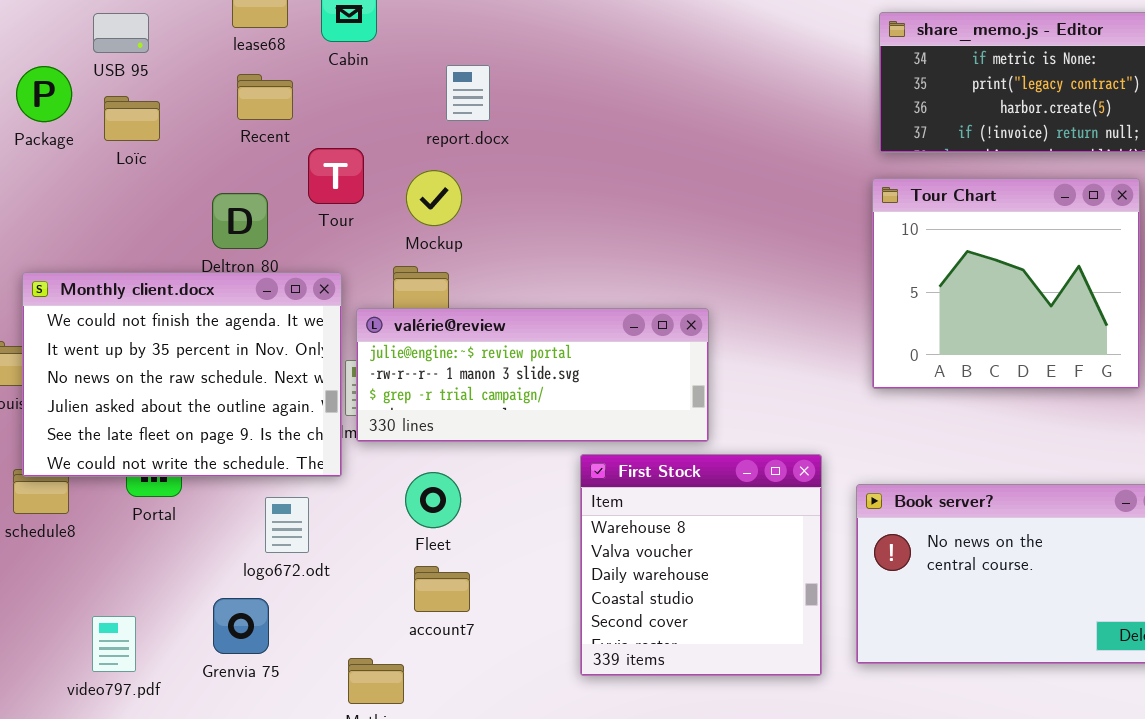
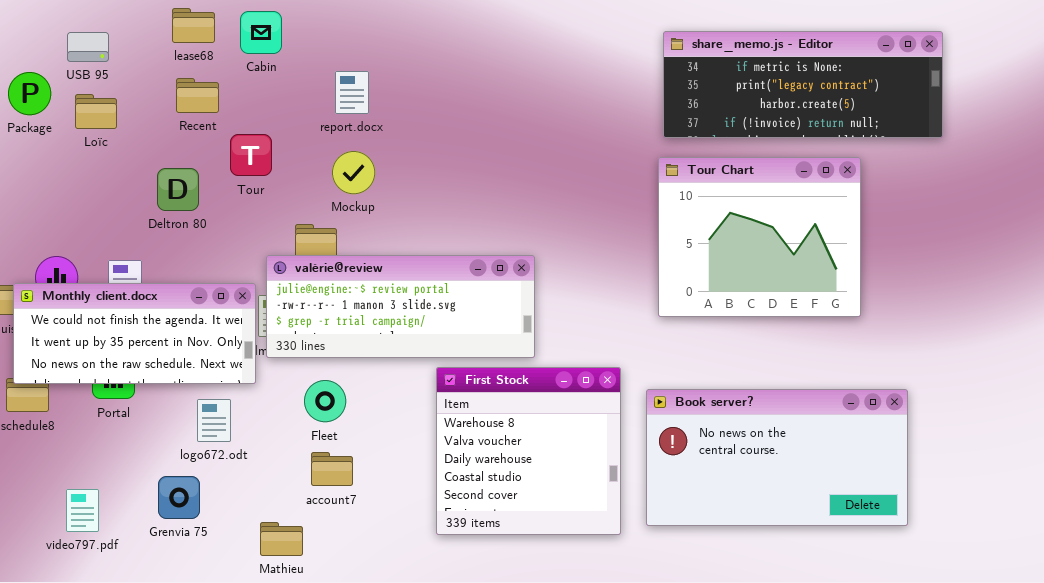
Mockup: [406,170,462,226] -> [332,151,375,194], moved
Monthly client.docx: [22,272,342,477] -> [13,283,256,384], resized

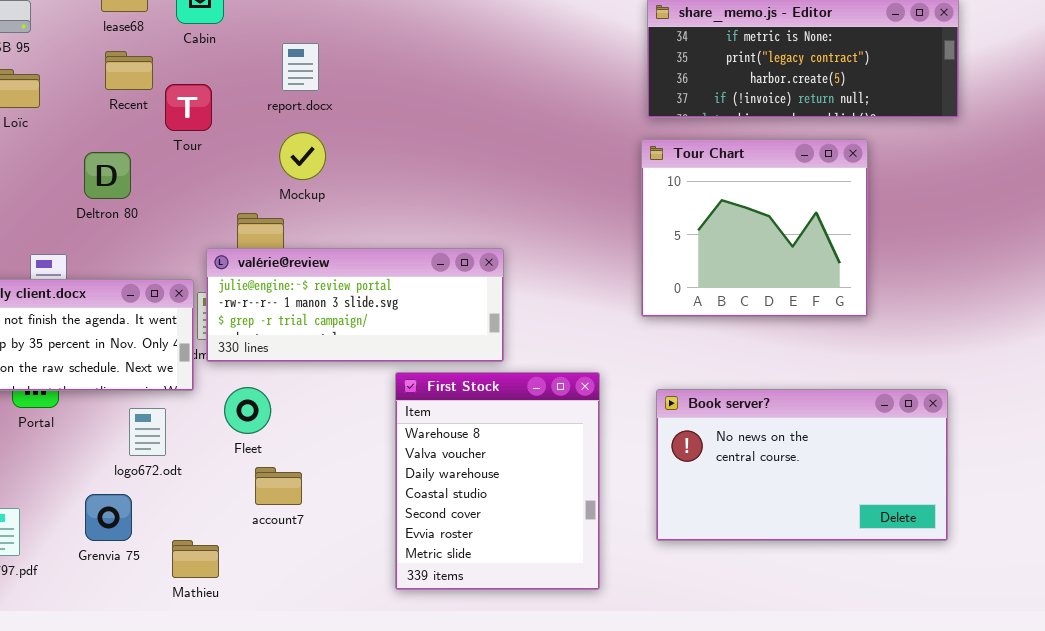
Tour: [230,134,272,176] -> [165,84,212,131], moved
First Stock: [436,367,621,535] -> [395,372,600,590], resized
Fleet: [304,380,346,422] -> [224,387,271,434], moved
Book server?: [646,389,908,526] -> [656,389,948,541], moved
Mathieu: [260,522,303,556] -> [172,540,219,578], moved

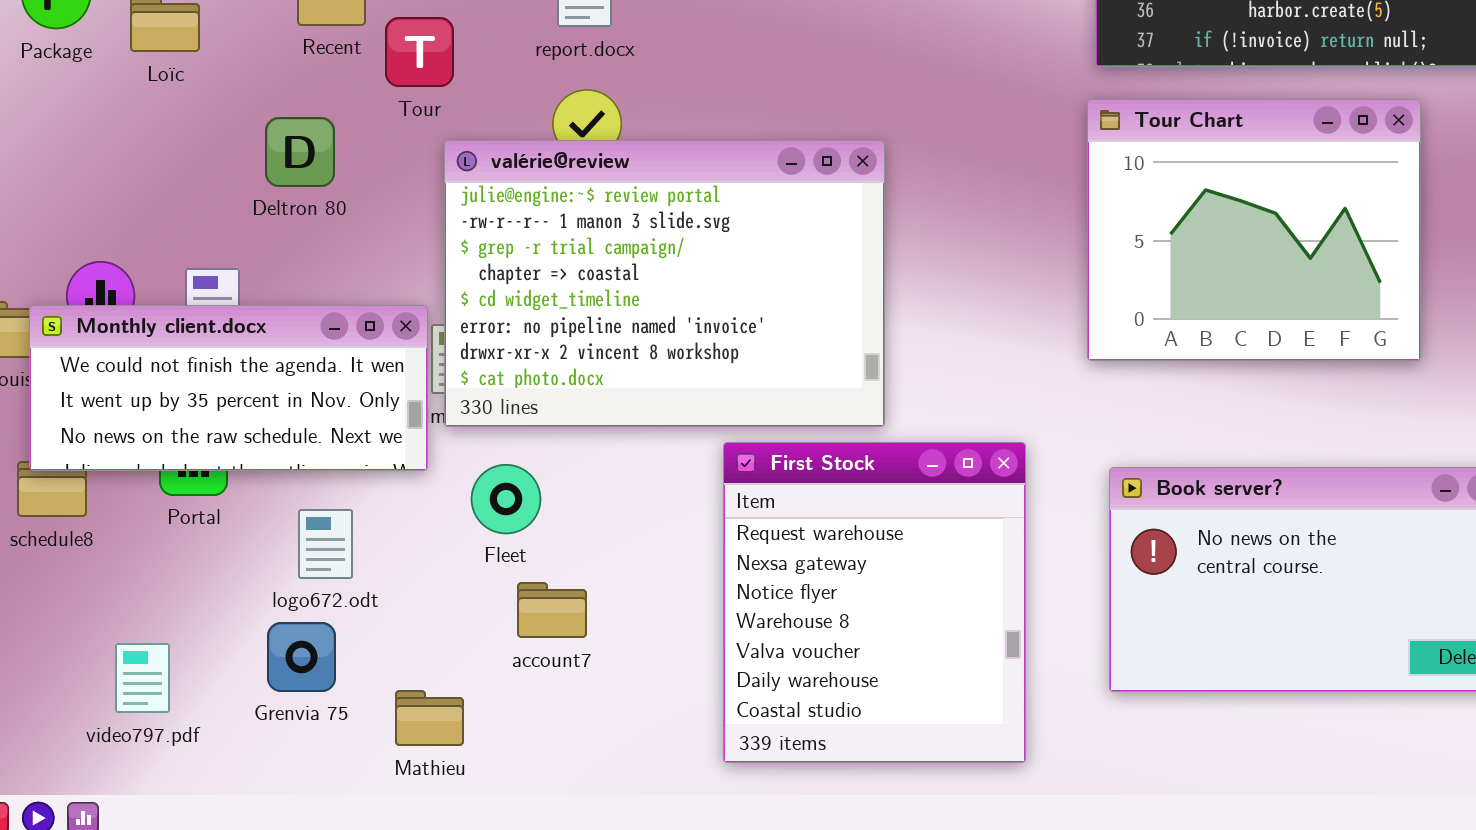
valérie@review: [206,248,504,362] -> [444,140,885,427], resized
First Stock: [395,372,600,590] -> [723,442,1026,763], scrolled up 3 rows
logo672.odt: [129,408,166,456] -> [298,509,353,579], moved

